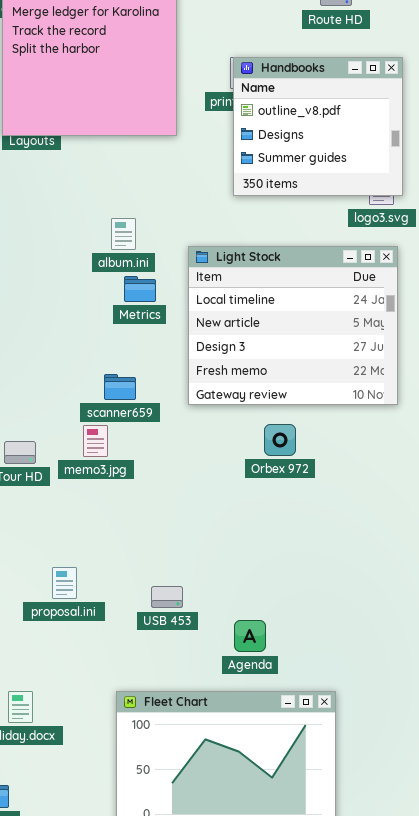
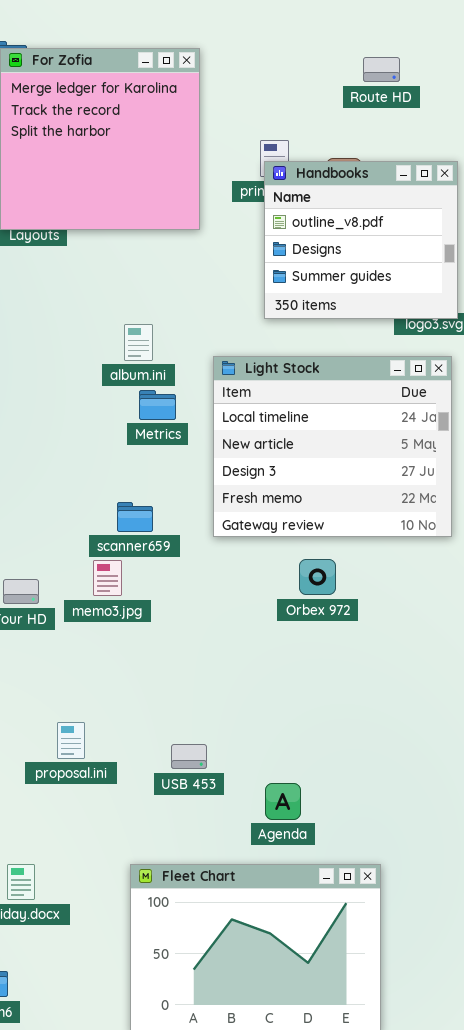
Handbooks: [233,57,403,196] -> [264,161,458,319], moved

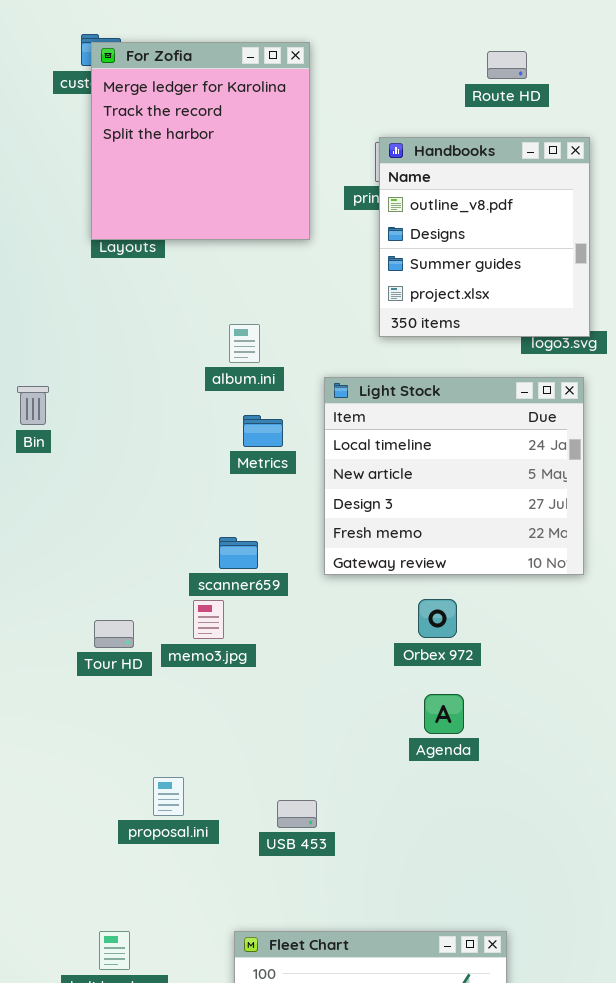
Handbooks: [264,161,458,319] -> [379,137,590,337], resized
album.ini: [124,324,153,361] -> [229,324,260,363], moved
Agenda: [265,783,301,820] -> [424,694,464,734], moved

